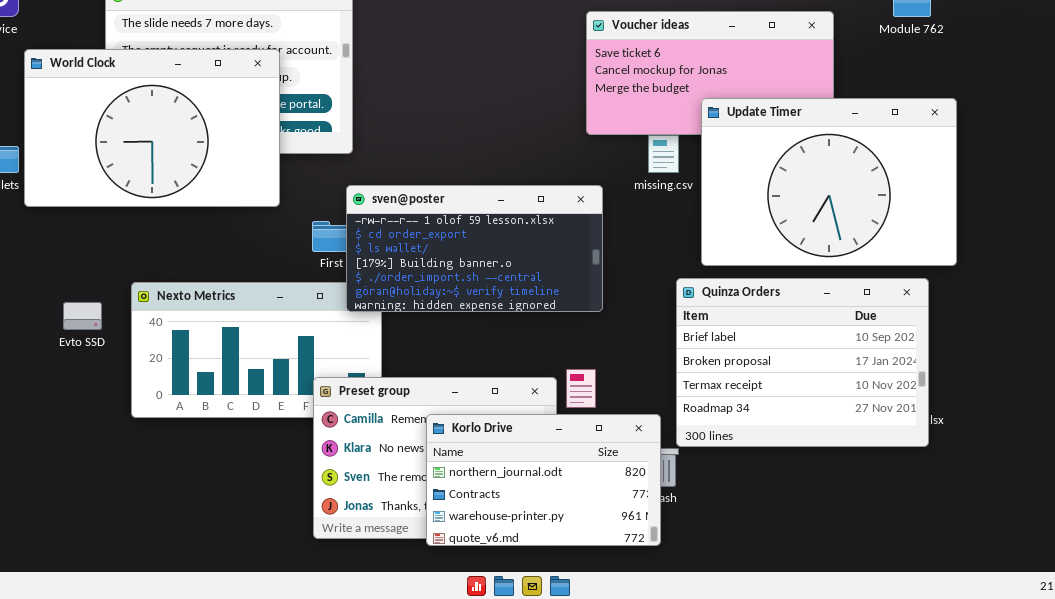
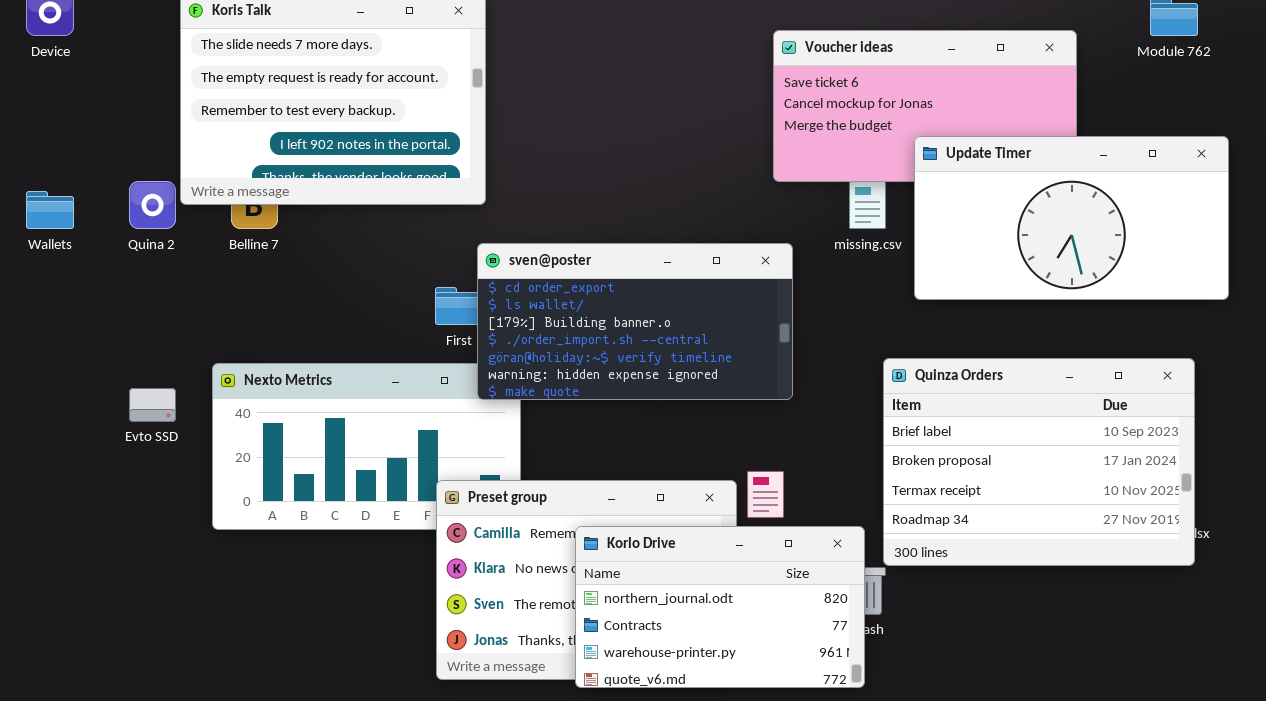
World Clock: [24,49,280,207] -> none, closed
Update Timer: [701,98,957,266] -> [914,136,1229,300], resized
sven@poster: [346,185,603,312] -> [477,243,793,400], scrolled down 1 row

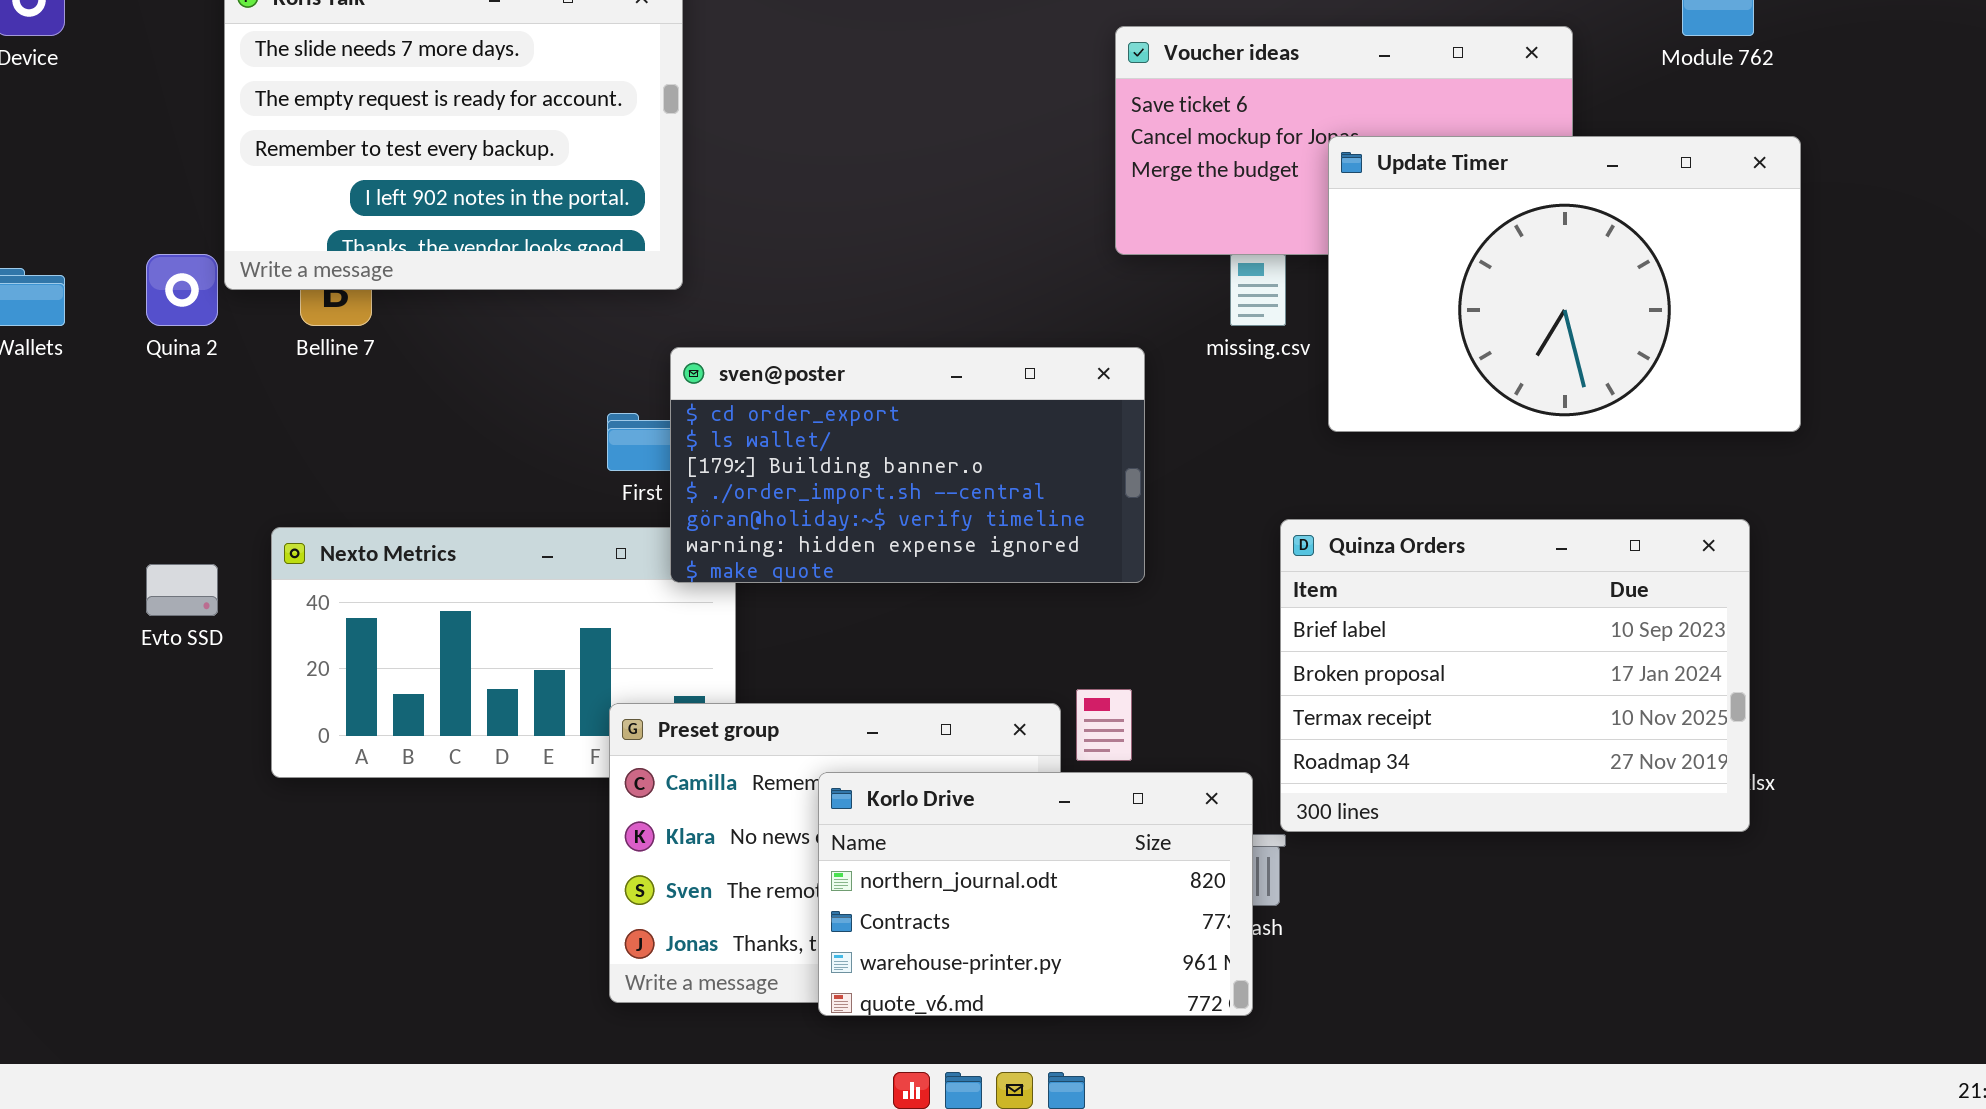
Update Timer: [914,136,1229,300] -> [1328,136,1801,432], resized

